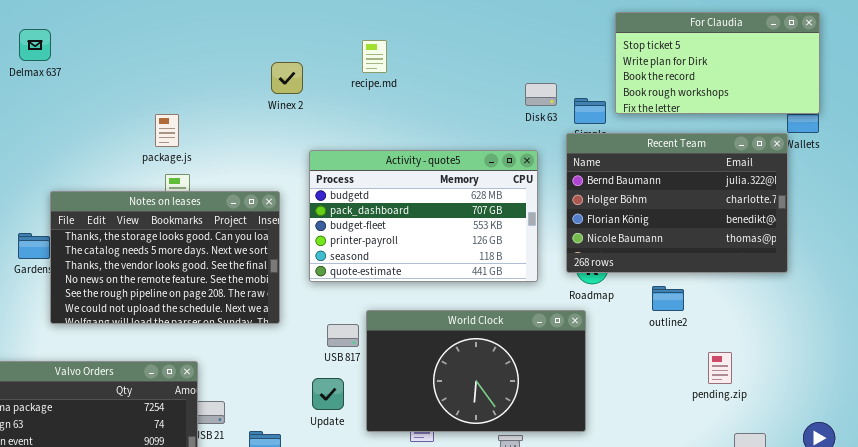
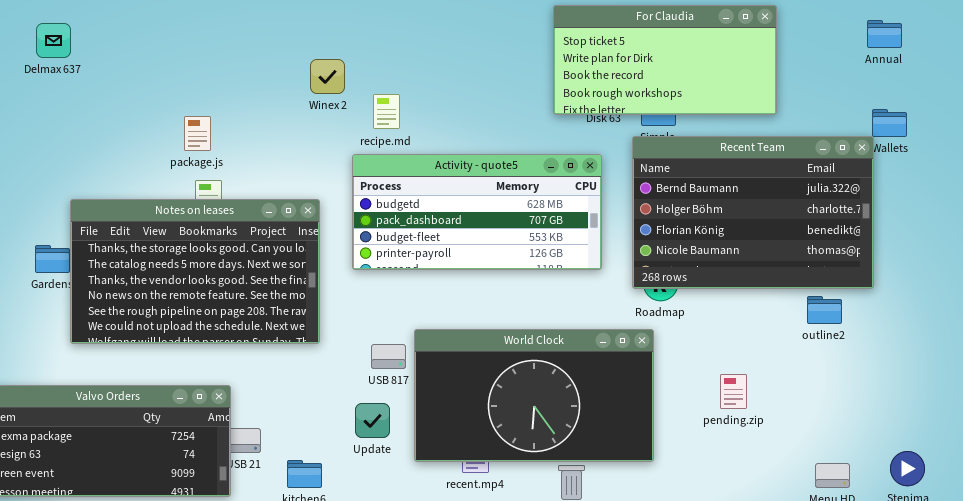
For Claudia: [615,12,820,114] -> [553,5,777,115], moved
recipe.md: [362,40,387,73] -> [373,94,400,129], moved
Activity - quote5: [309,150,538,282] -> [352,154,602,270], resized
outline2: [652,286,684,311] -> [807,296,842,324], moved
pending.zip: [708,352,732,384] -> [720,374,747,409], moved

